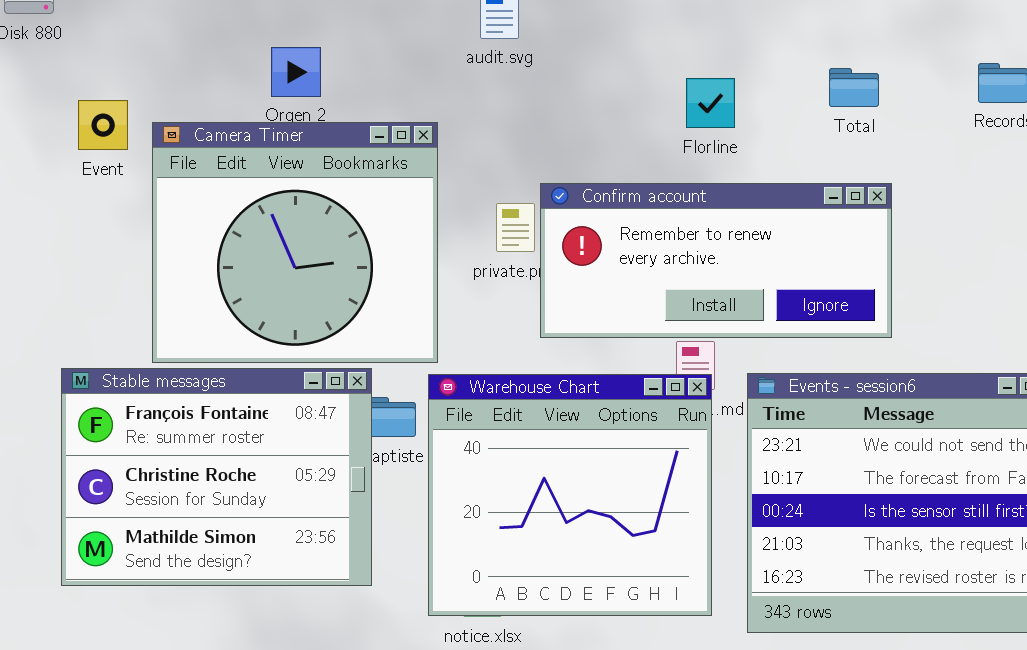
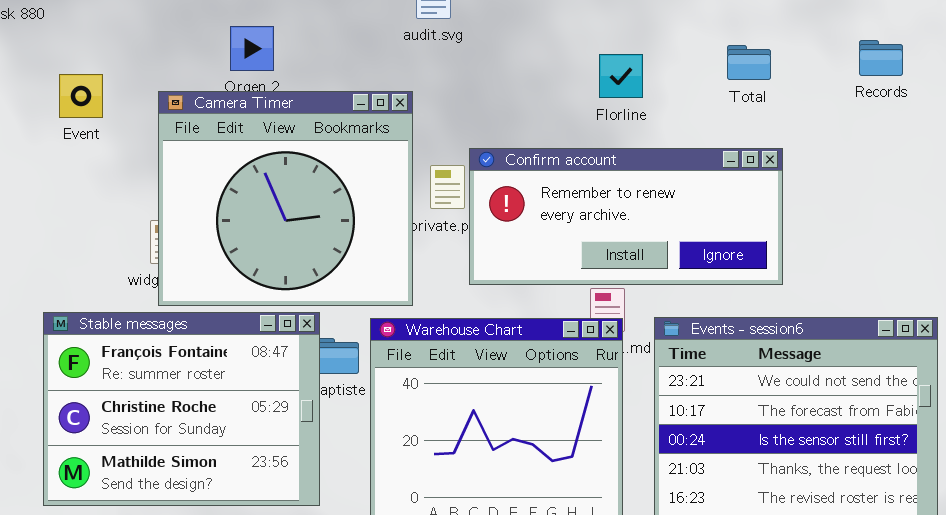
Camera Timer: [152,122,438,363] -> [158,91,413,306], moved

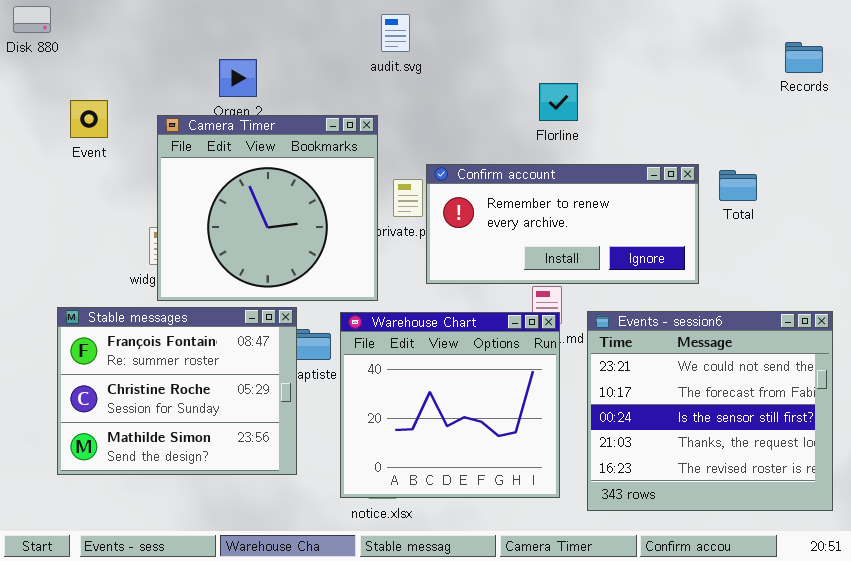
Records: [859,40,903,76] -> [785,42,823,73], moved
Total: [727,45,771,80] -> [719,170,757,201], moved

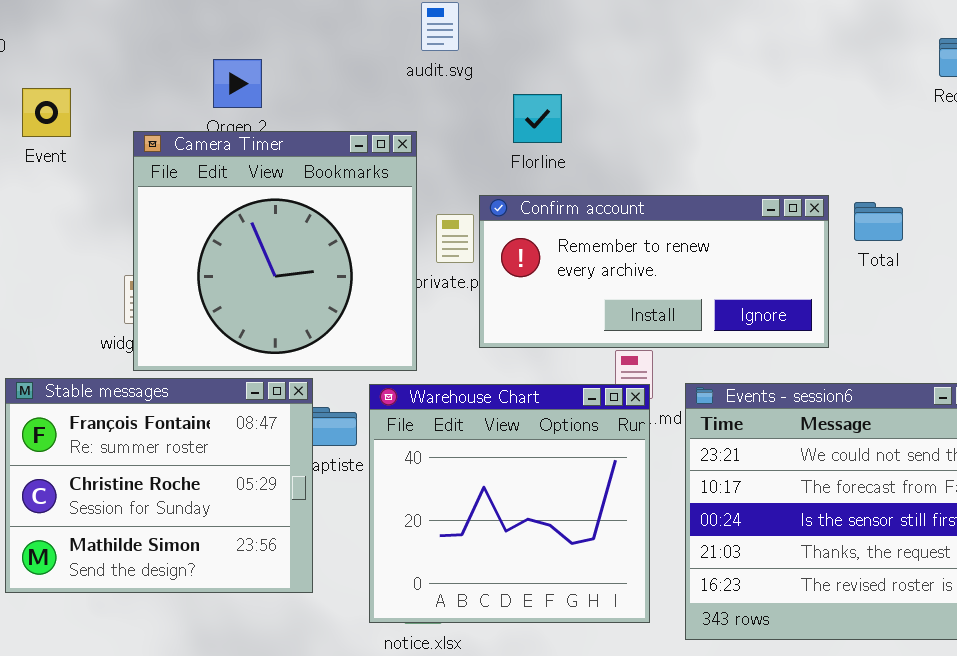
Florline: [539,83,578,121] -> [513,94,562,143], moved
Event: [70,100,108,138] -> [22,88,71,137], moved

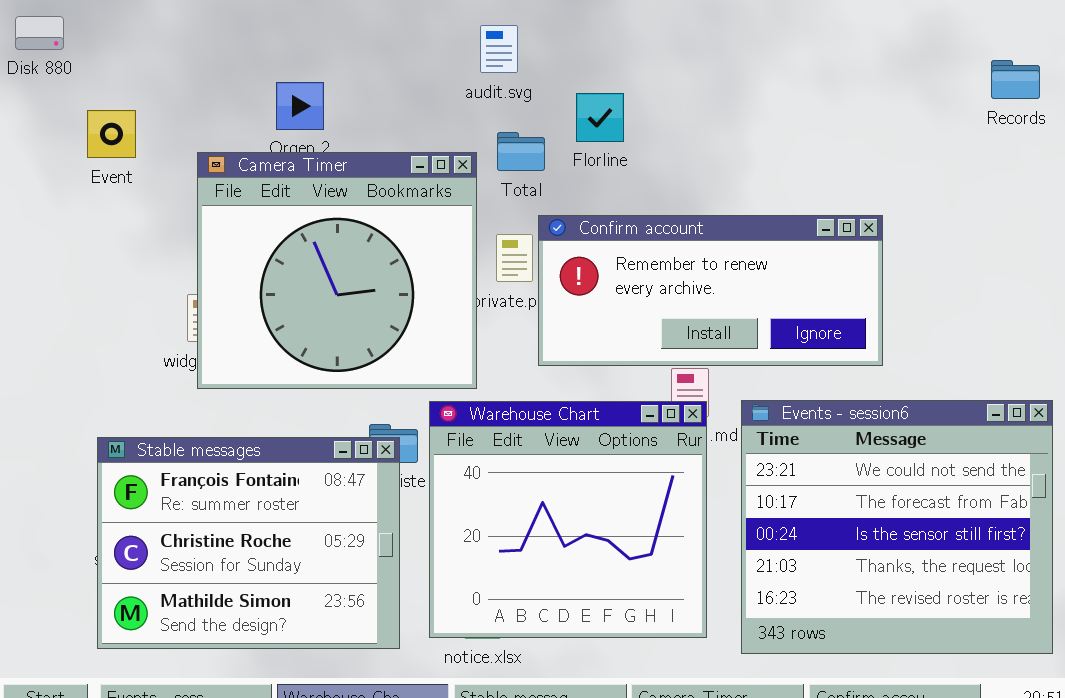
Florline: [513,94,562,143] -> [576,93,624,142], moved
Total: [854,202,903,241] -> [497,132,545,171], moved
Stable messages: [5,378,313,593] -> [97,437,400,649], moved

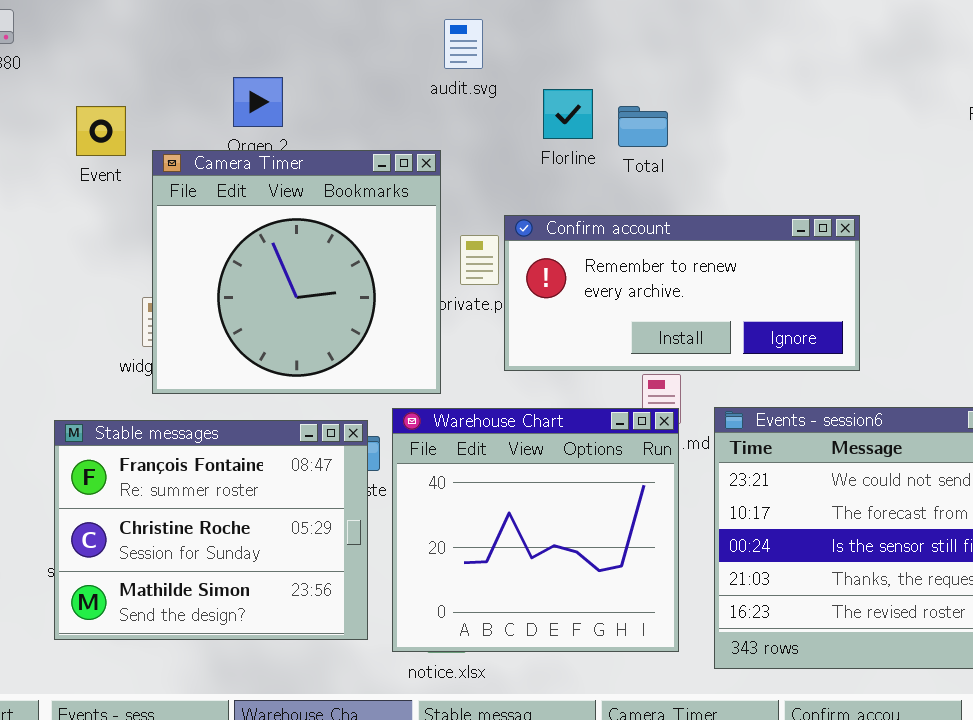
Event: [87,110,136,158] -> [76,106,126,156], moved
Total: [497,132,545,171] -> [618,106,668,147], moved
Stable messages: [97,437,400,649] -> [54,420,368,640], moved

